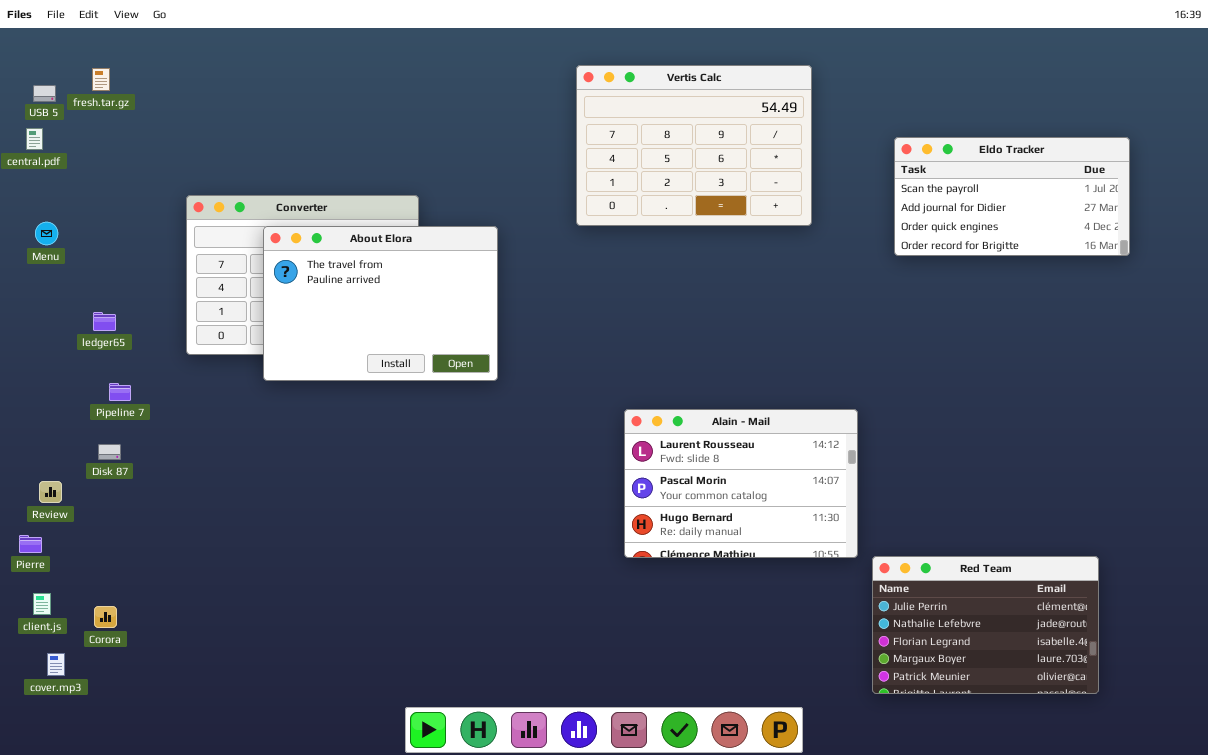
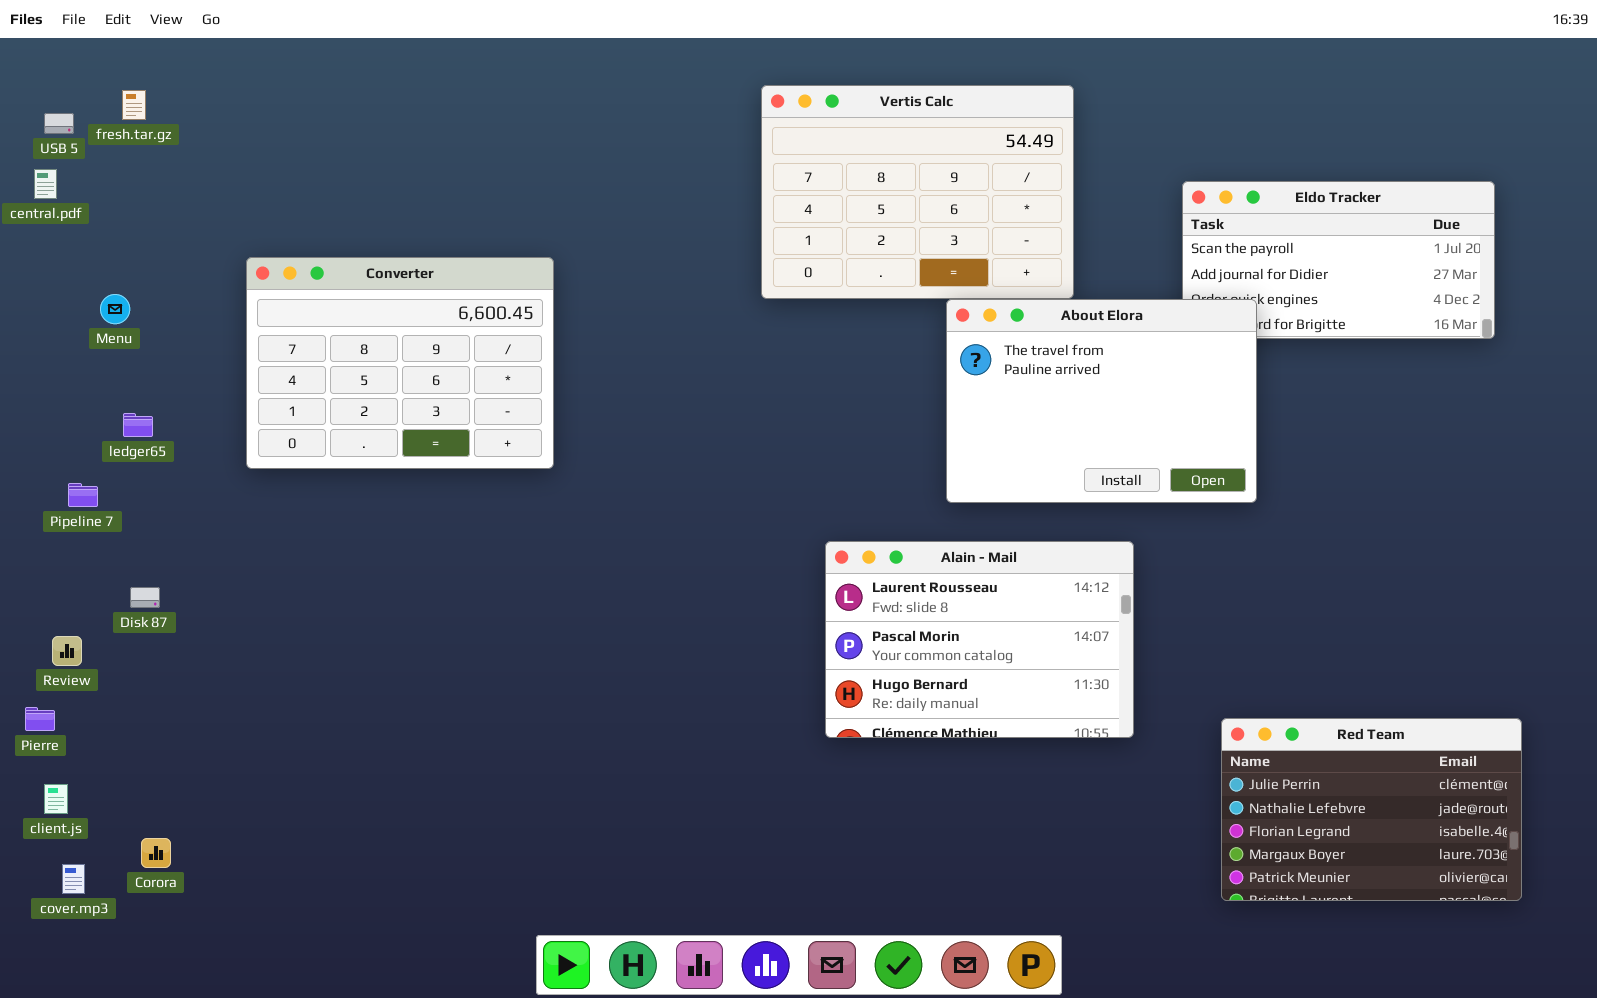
Menu: [35,222,58,245] -> [100,294,130,324], moved
About Elora: [263,226,498,381] -> [946,299,1257,503], moved
Pipeline 7: [109,383,131,401] -> [68,483,98,507], moved
Red Team: [872,556,1099,694] -> [1221,718,1522,901], moved
Corora: [94,606,117,628] -> [141,838,171,868], moved

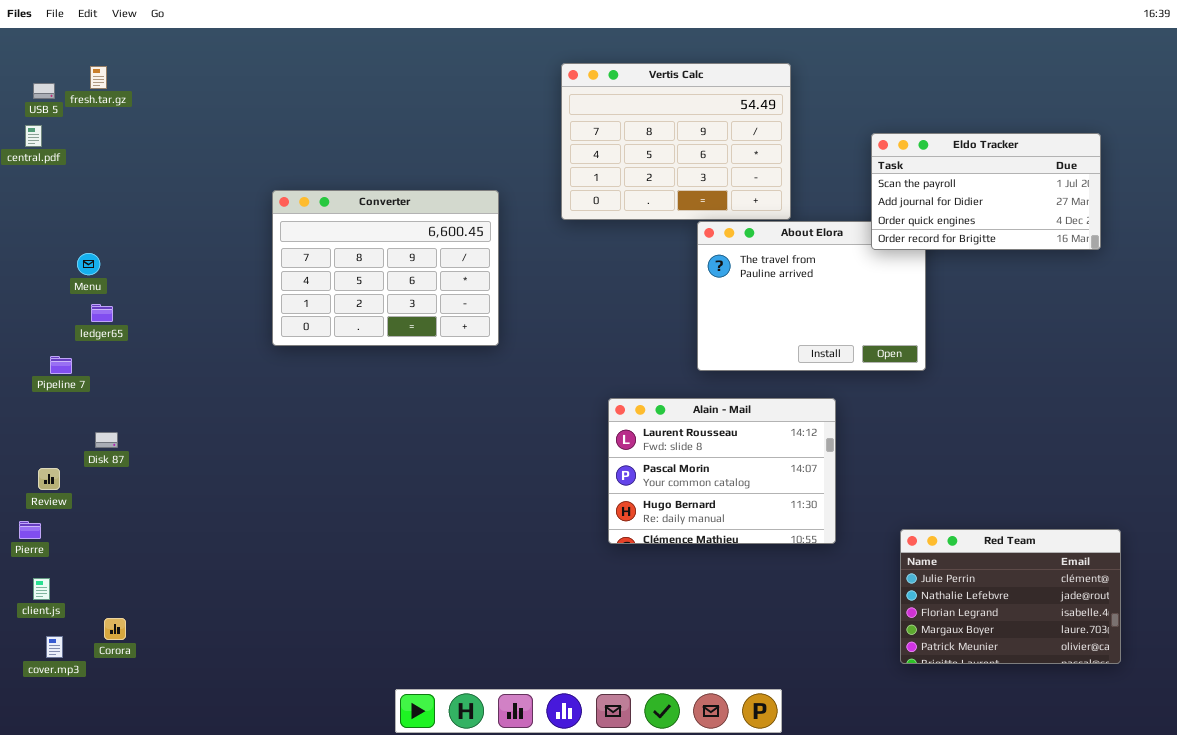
Eldo Tracker: [1182,181,1495,339] -> [871,133,1101,250], raised
Converter: [246,257,554,469] -> [272,190,499,346], moved
Menu: [100,294,130,324] -> [77,253,100,275], moved

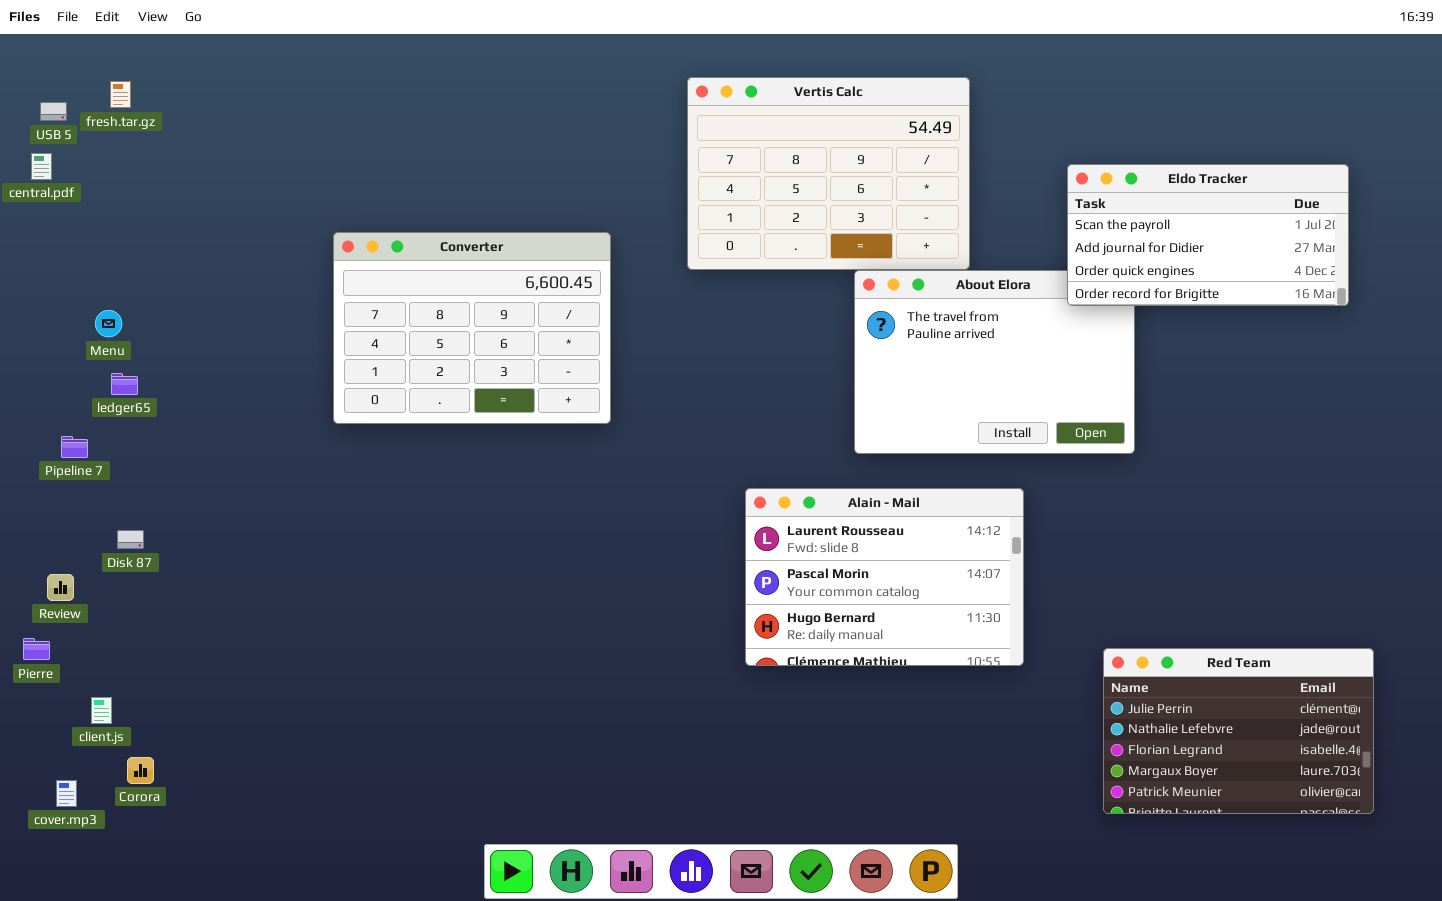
client.js: [33,578,50,600] -> [91,697,112,724], moved

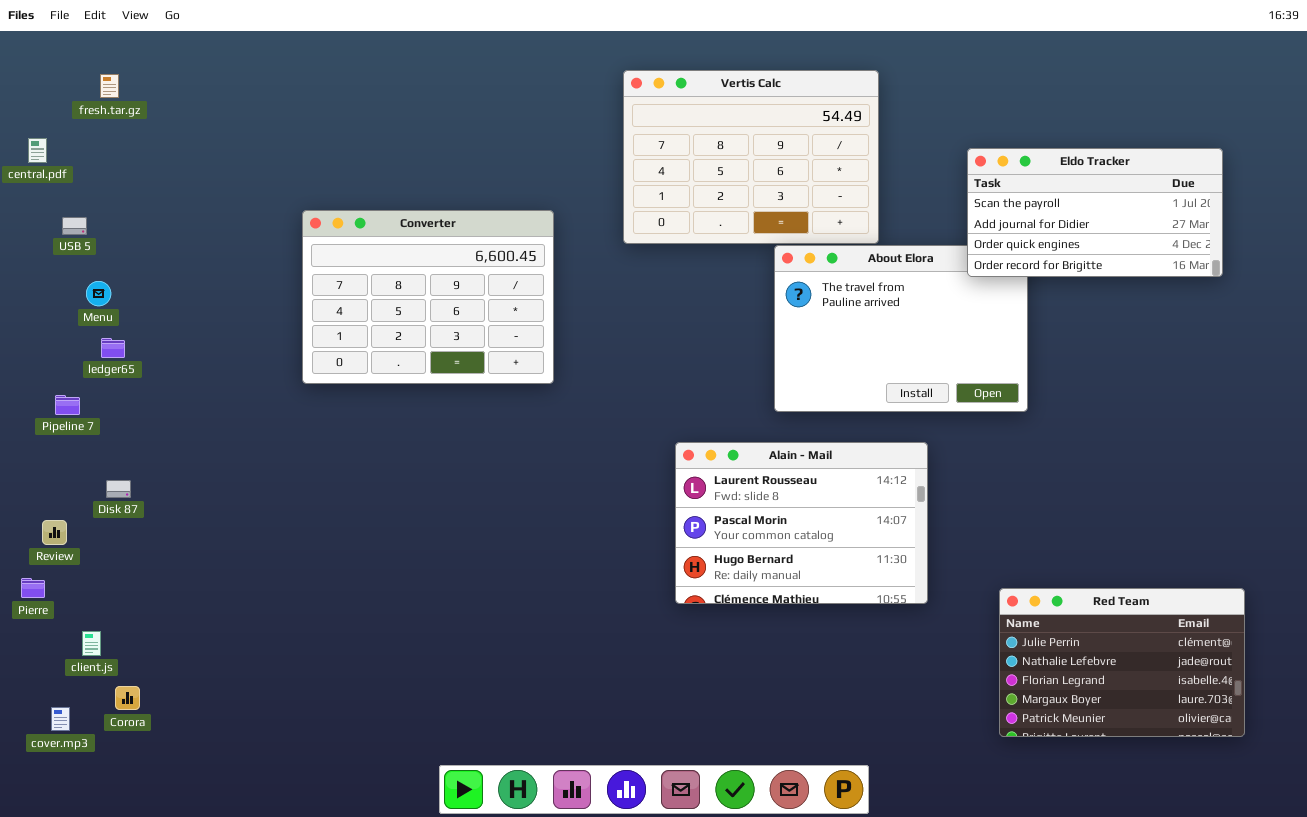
USB 5: [40,102,67,121] -> [62,217,87,235], moved

